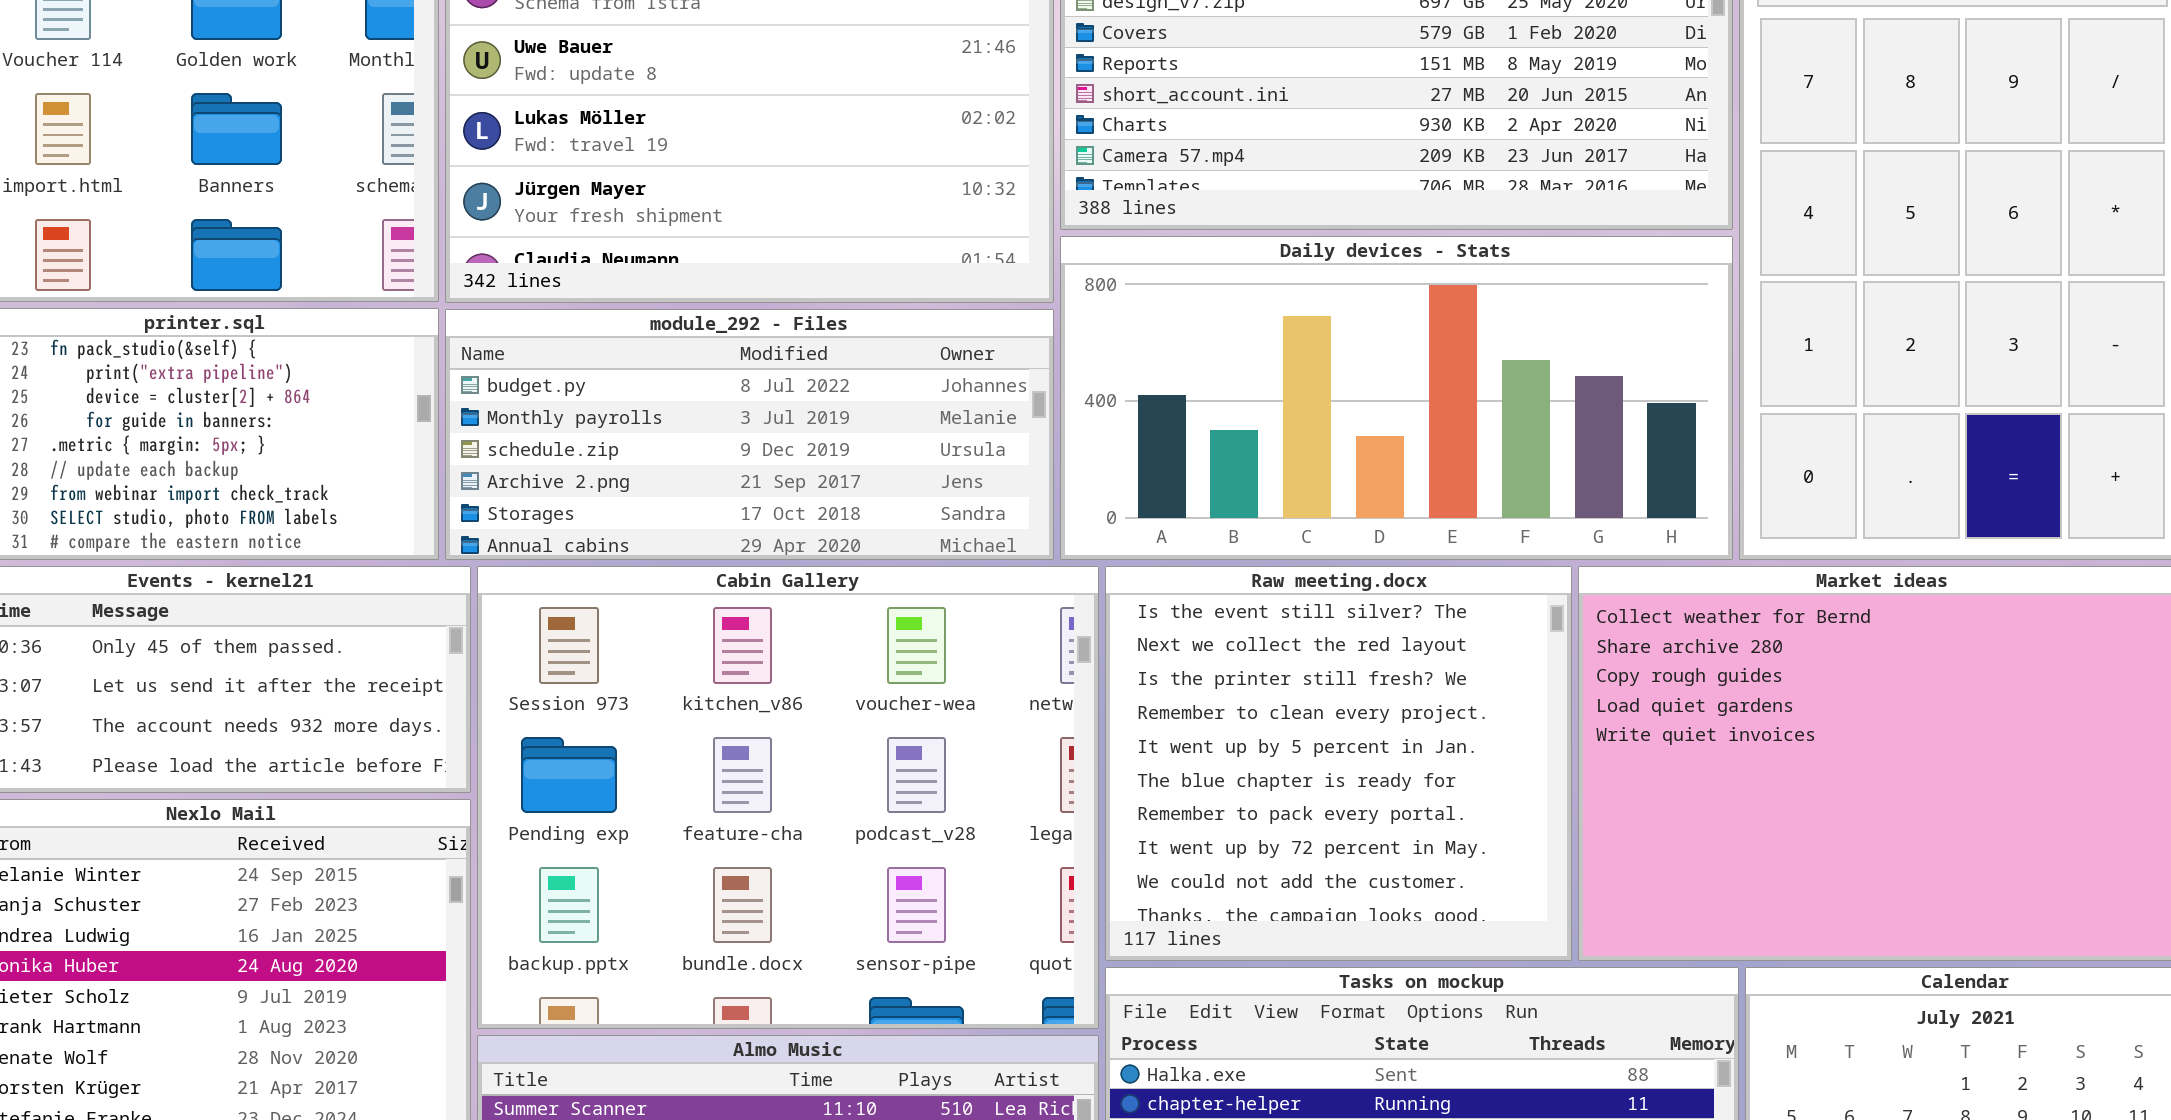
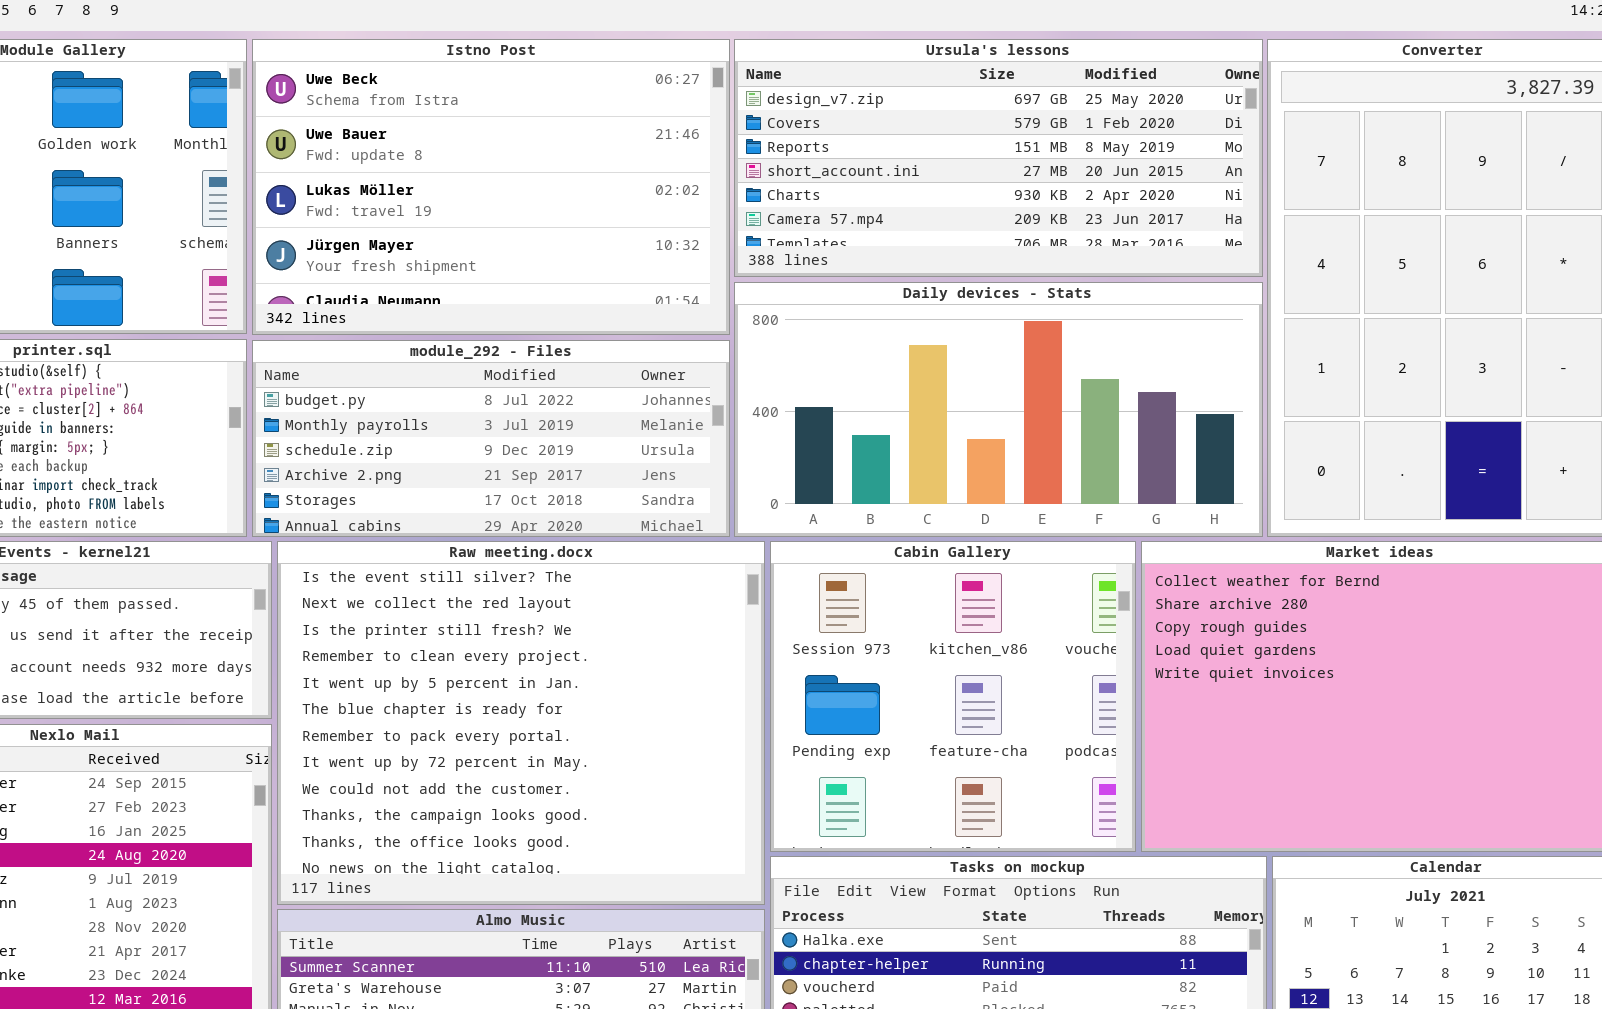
Cabin Gallery: [477,566,1099,1029] -> [770,541,1136,852], moved, resized
Raw meeting.docx: [1105,566,1572,961] -> [277,541,765,905], moved, resized

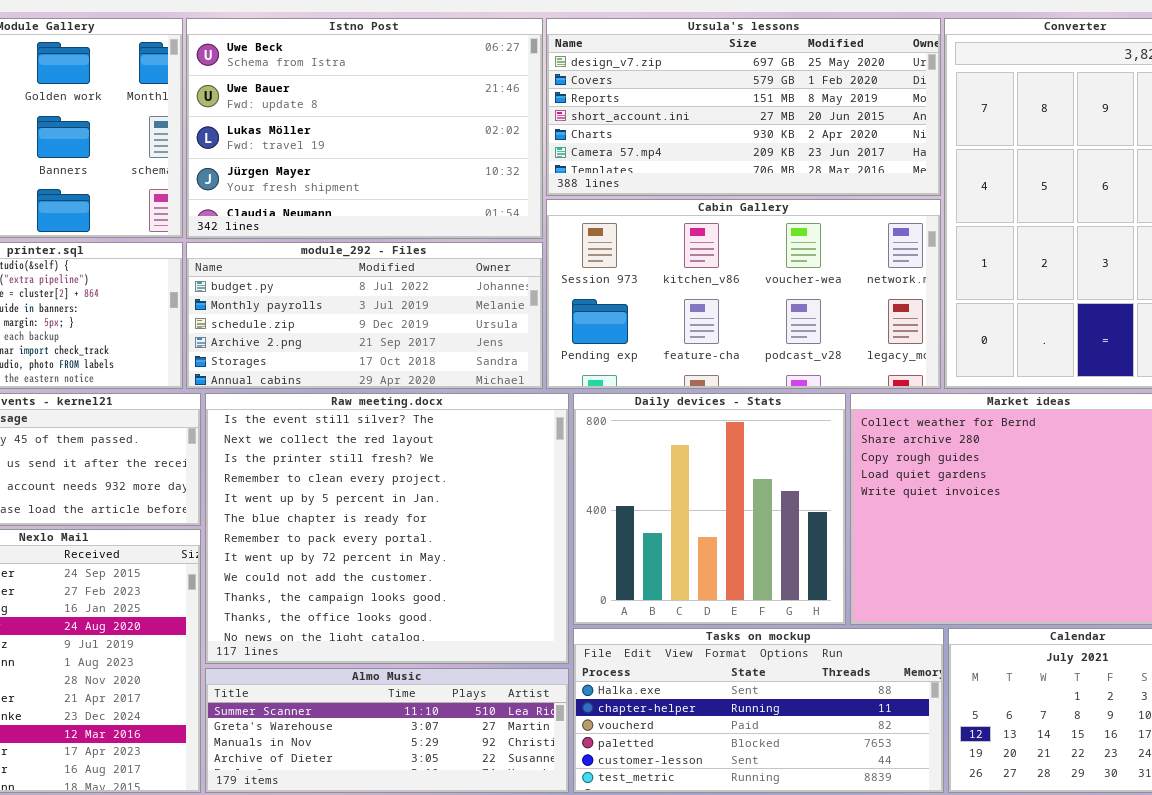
Daily devices - Stats: [734,282,1263,537] -> [573,393,846,625], moved, resized
Cabin Gallery: [770,541,1136,852] -> [546,199,941,389], moved, resized

